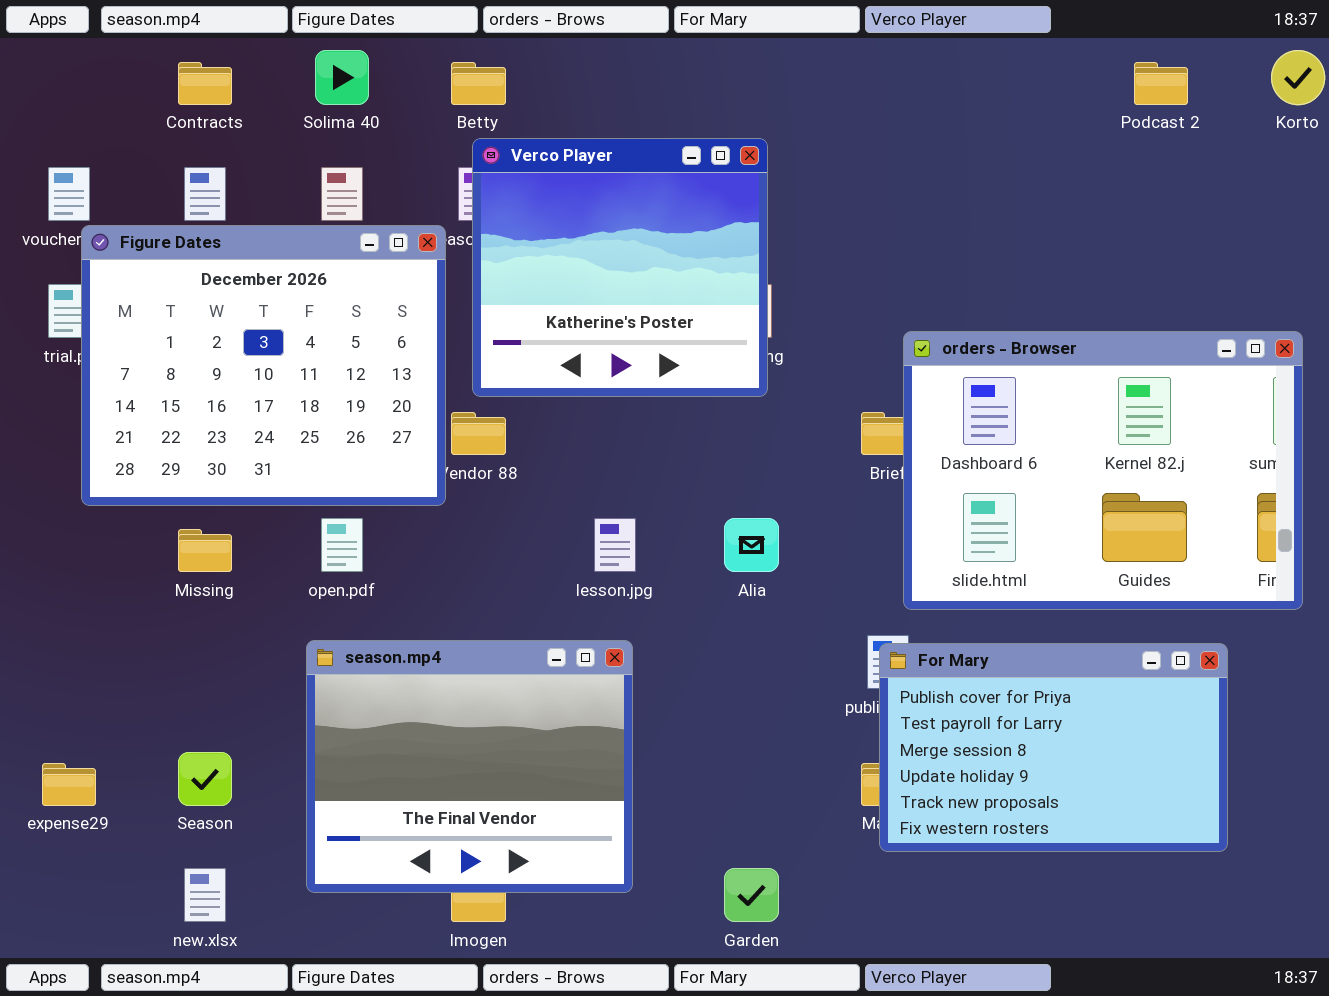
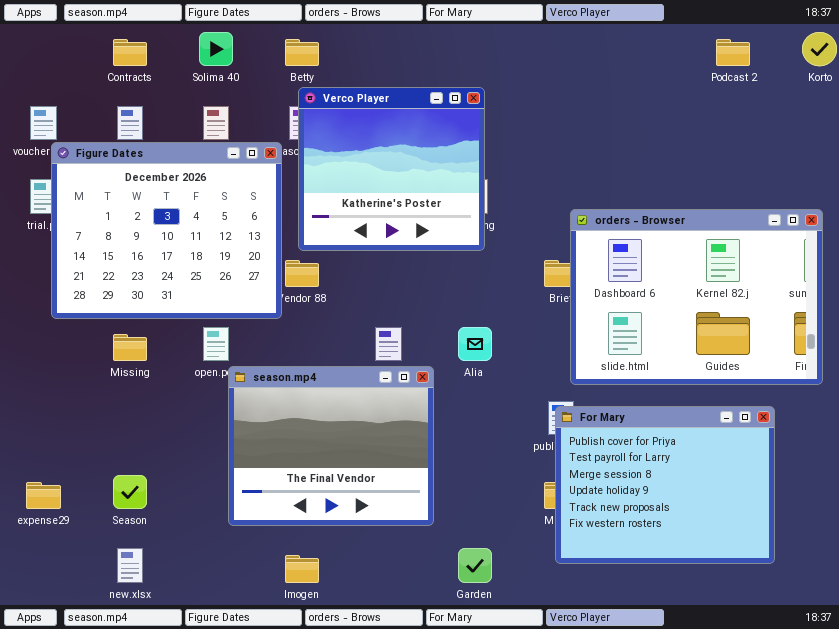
season.mp4: [306,640,633,893] -> [228,366,434,526], moved
For Mary: [879,643,1228,852] -> [555,406,775,564], resized

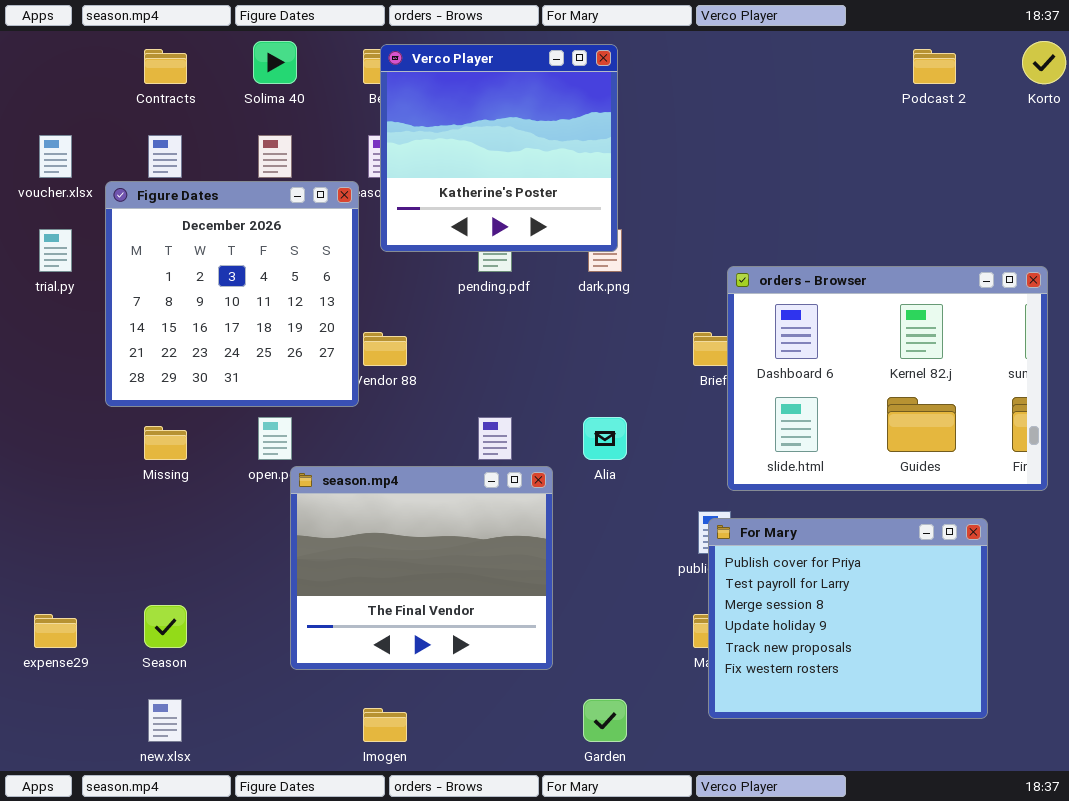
Verco Player: [298,87,485,251] -> [380,44,618,252], moved
Figure Dates: [51,142,282,319] -> [105,181,359,407], resized

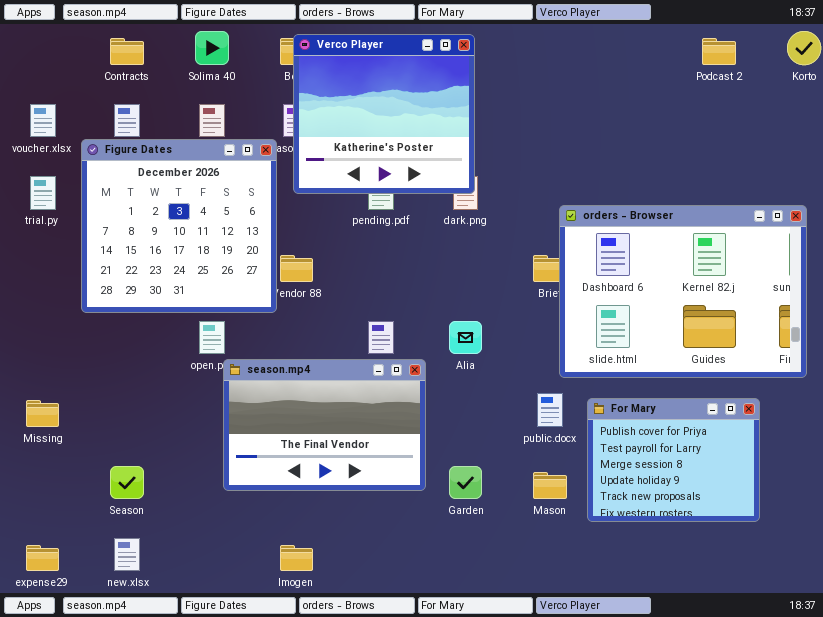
Missing: [144,426,187,460] -> [26,400,59,427], moved
season.mp4: [290,466,553,670] -> [223,359,426,491], resized
For Mary: [708,518,988,719] -> [587,398,760,522], resized
expense29: [34,614,77,648] -> [26,545,59,571], moved
Garden: [583,699,627,742] -> [449,466,482,499], moved

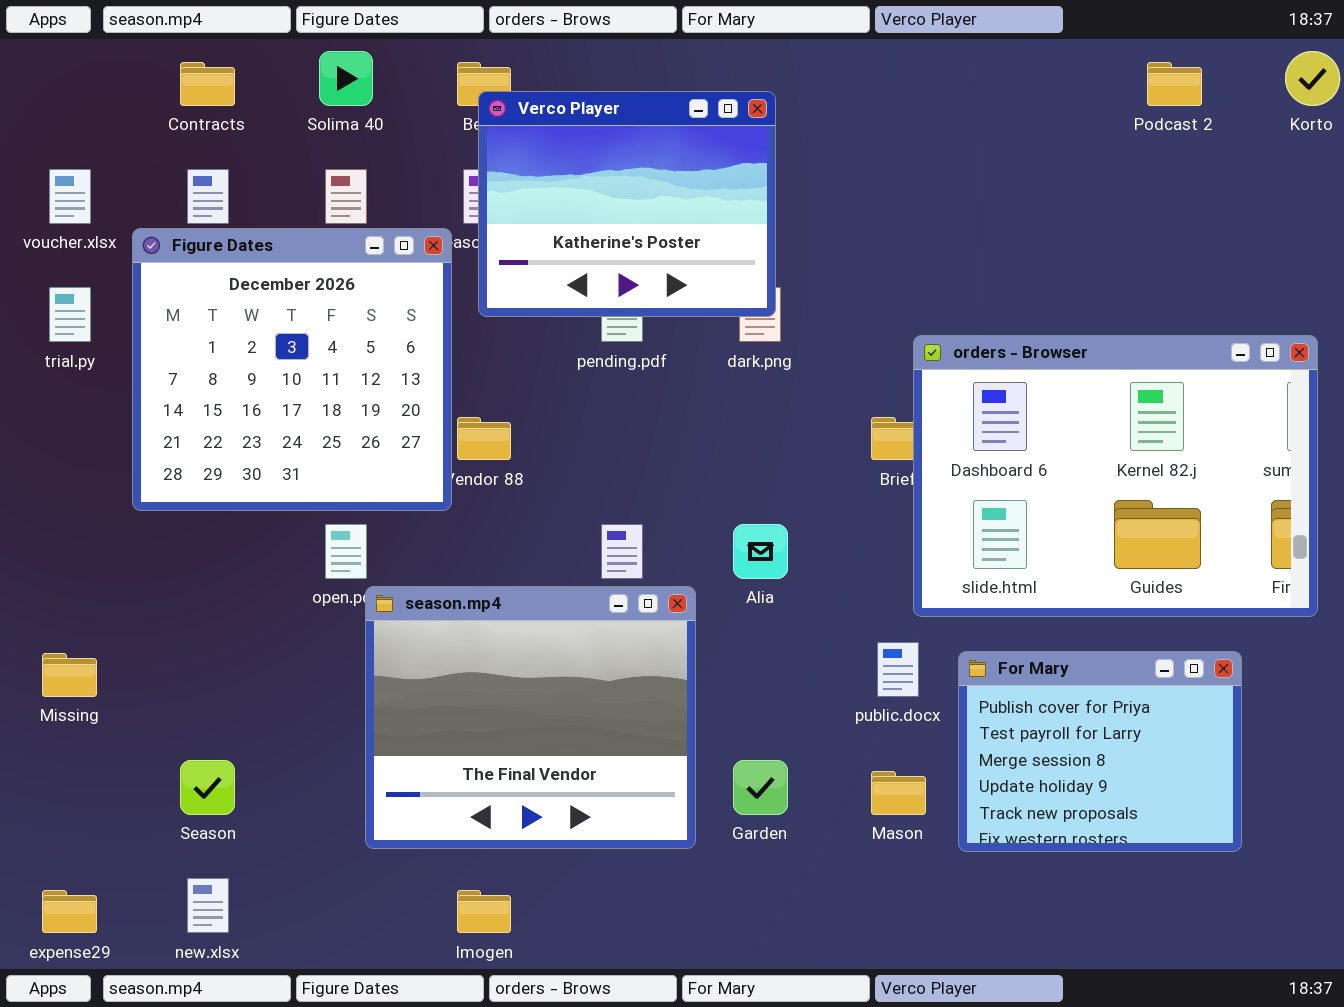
Verco Player: [293,34,475,194] -> [478,91,776,317], resized
season.mp4: [223,359,426,491] -> [365,586,696,849], resized

